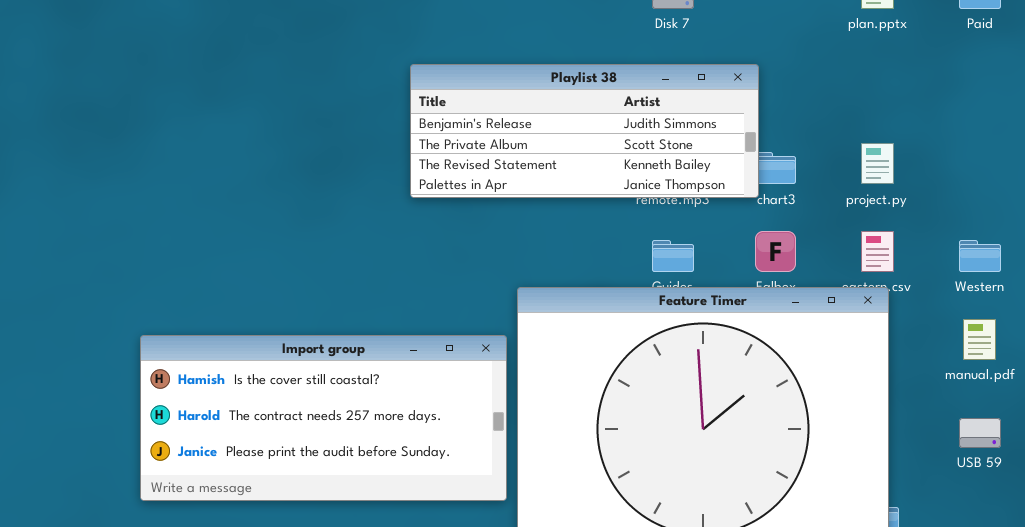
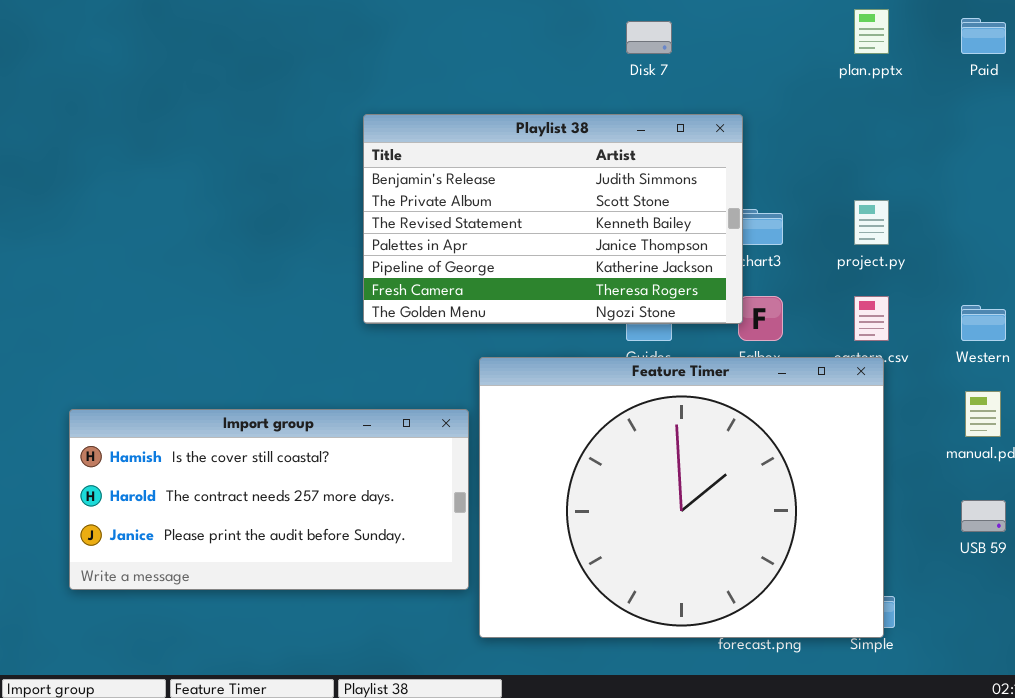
Playlist 38: [410,64,759,198] -> [363,114,743,324], resized

